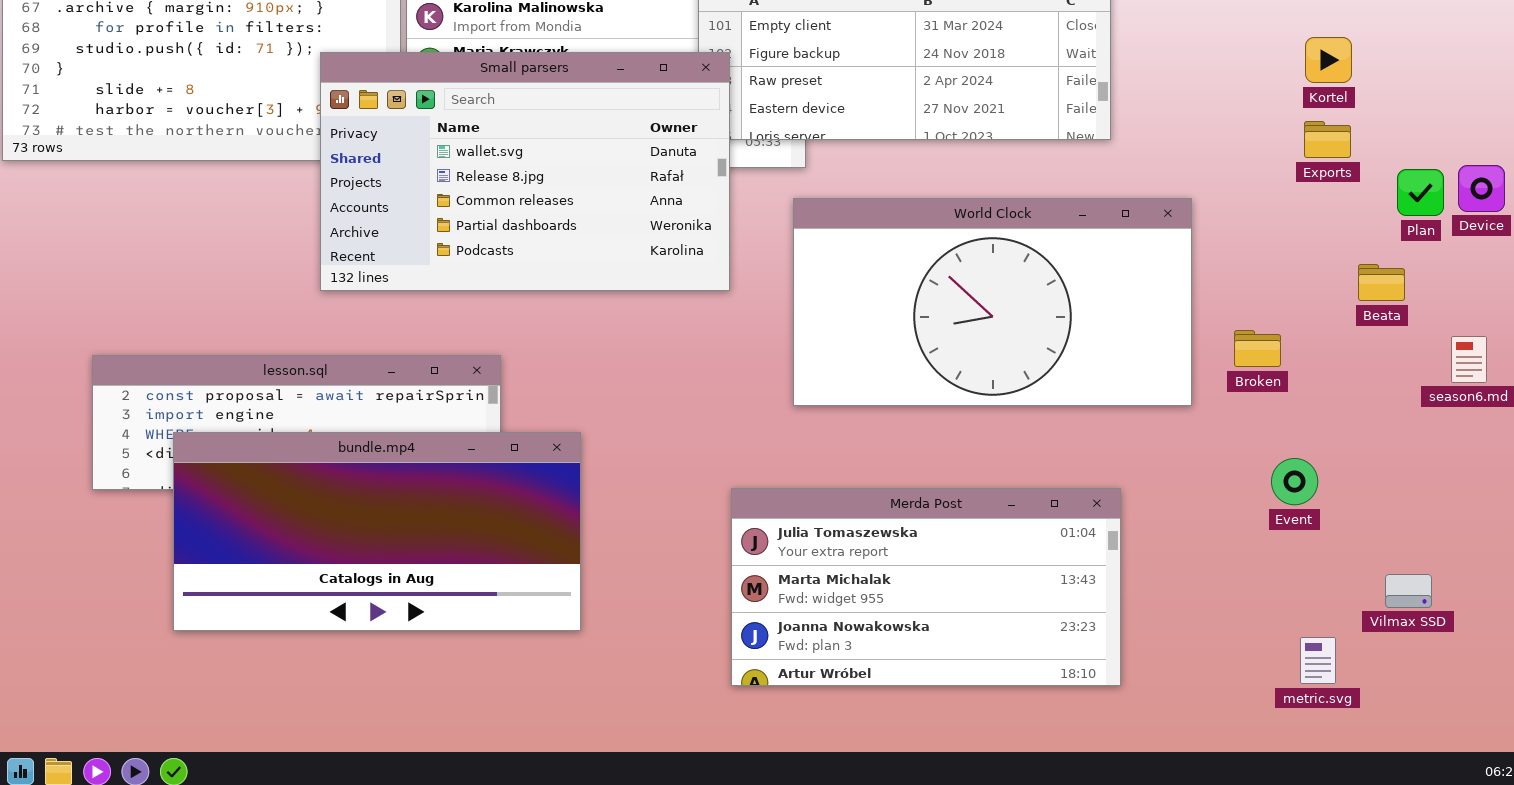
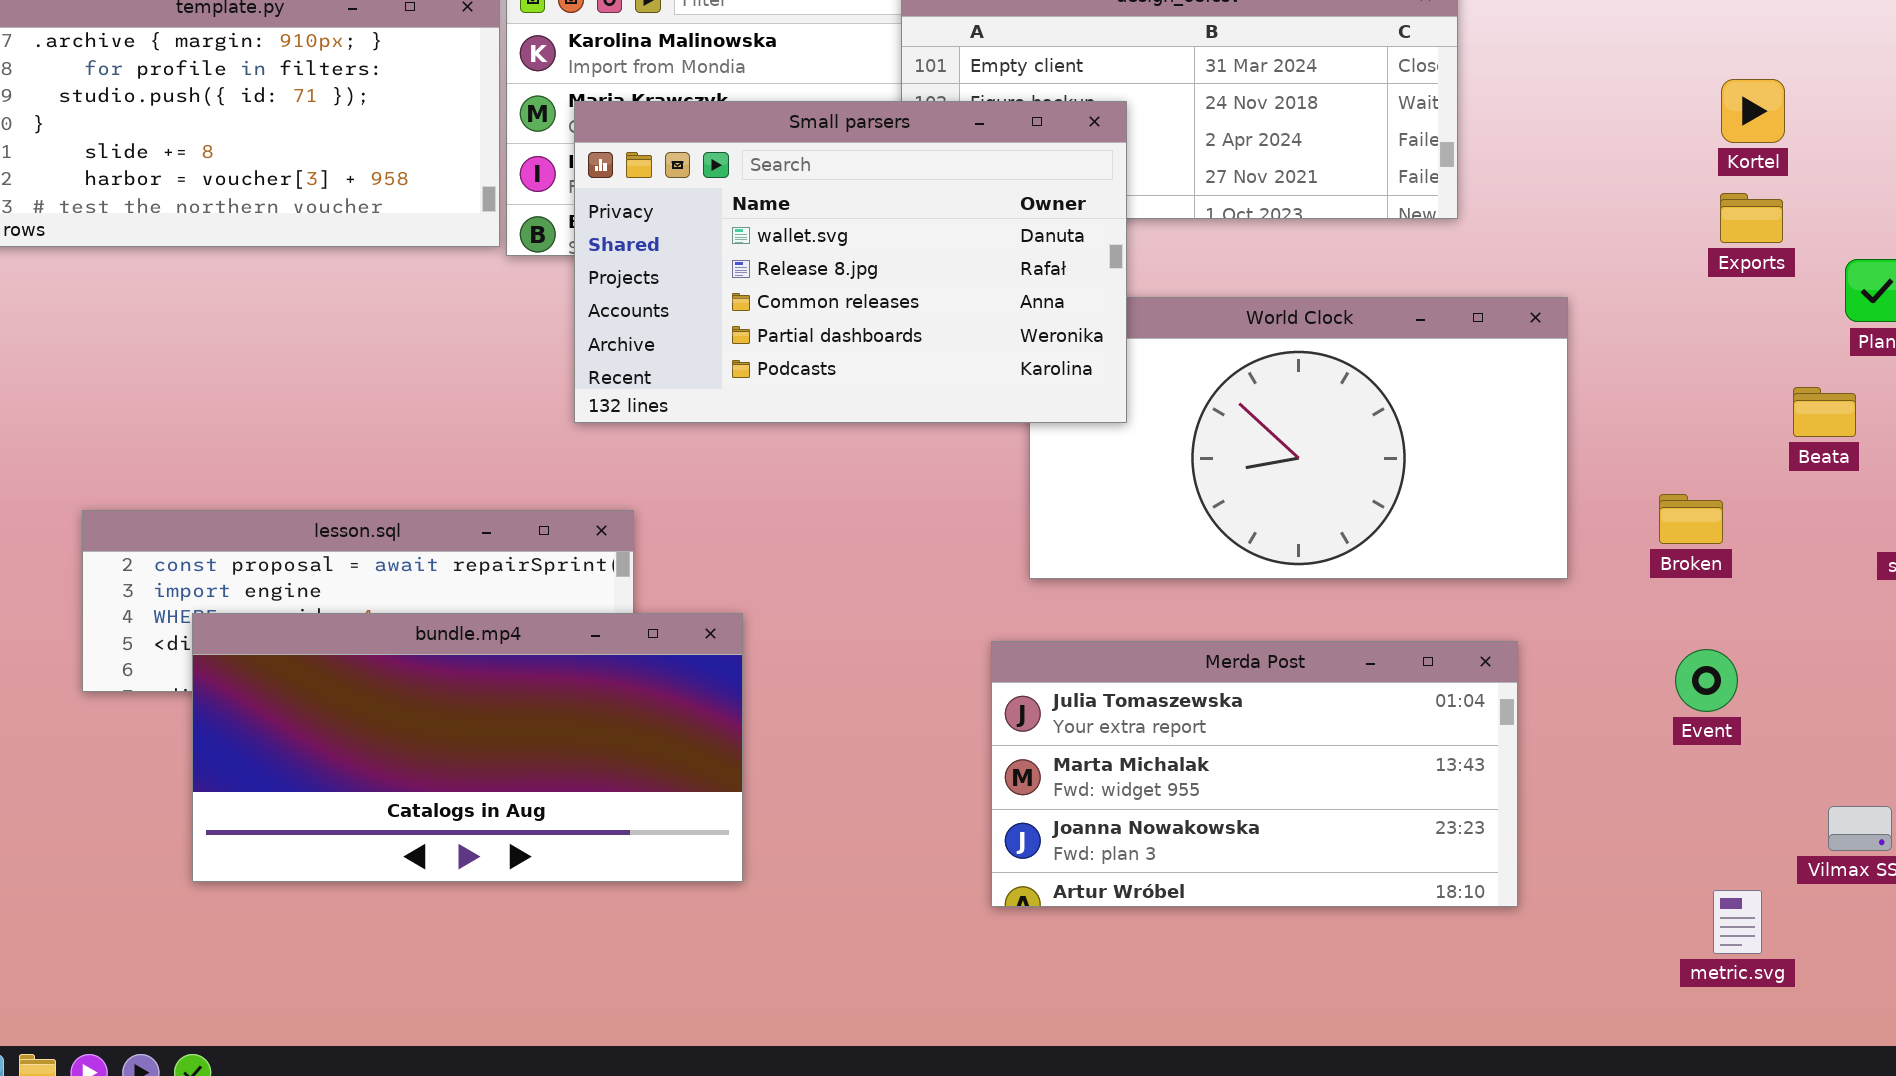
Small parsers: [320,52,730,291] -> [574,101,1127,423], moved
Broken: [1234,330,1281,367] -> [1659,494,1723,544], moved
Merda Post: [731,488,1121,686] -> [991,641,1518,907], moved

